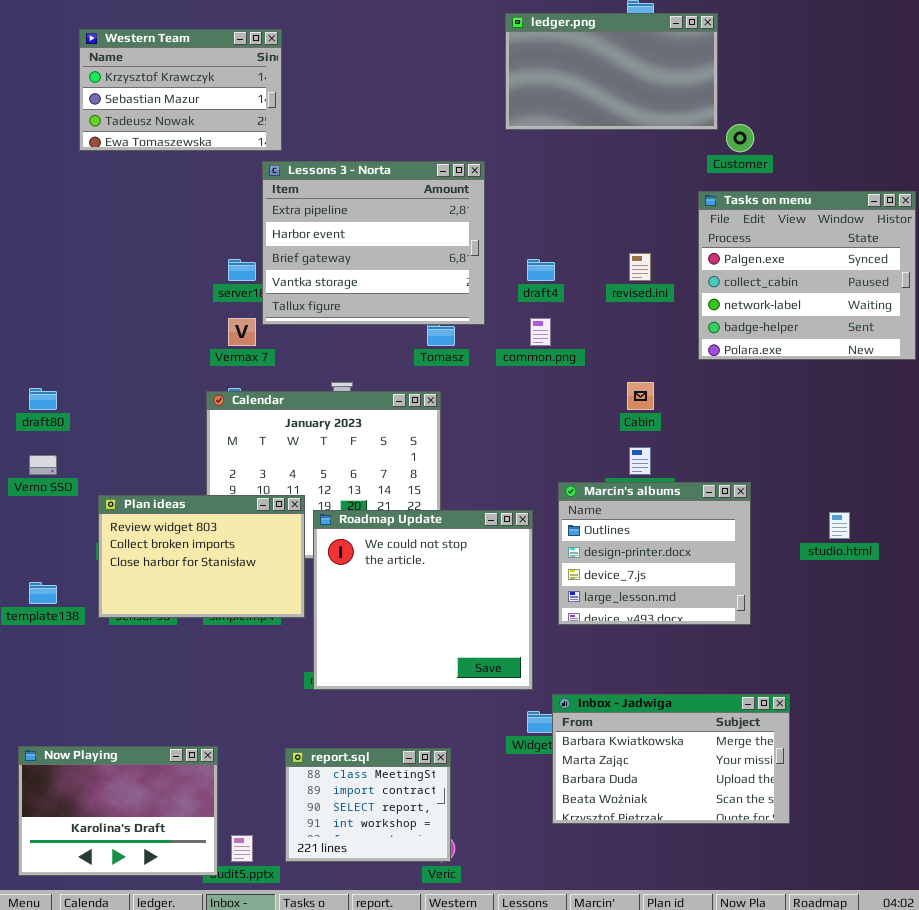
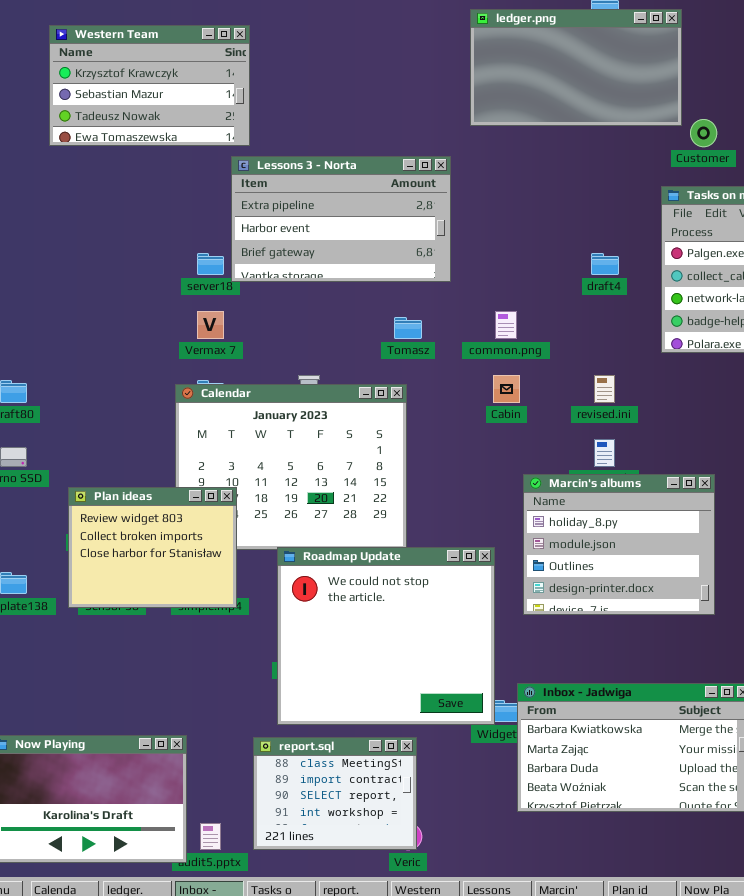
Lessons 3 - Norta: [262,161,485,325] -> [231,156,451,282], resized
revised.ini: [629,253,651,281] -> [594,375,615,403], moved
draft4: [527,259,555,281] -> [591,253,619,275], moved
Cabin: [627,382,654,410] -> [493,375,520,403], moved
Marcin's albums: [558,482,751,625] -> [523,474,715,615], scrolled up 2 rows
Plan ideas: [98,495,305,618] -> [68,487,237,608], resized
Roadmap Update: [313,510,533,690] -> [277,547,495,725], moved

